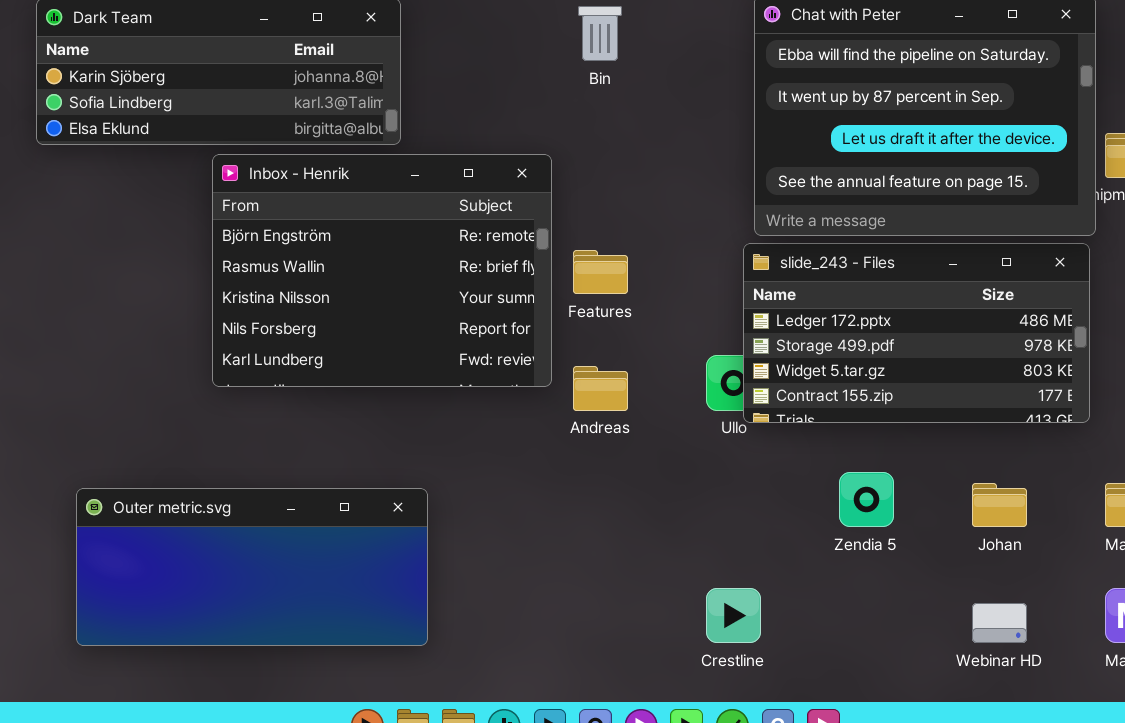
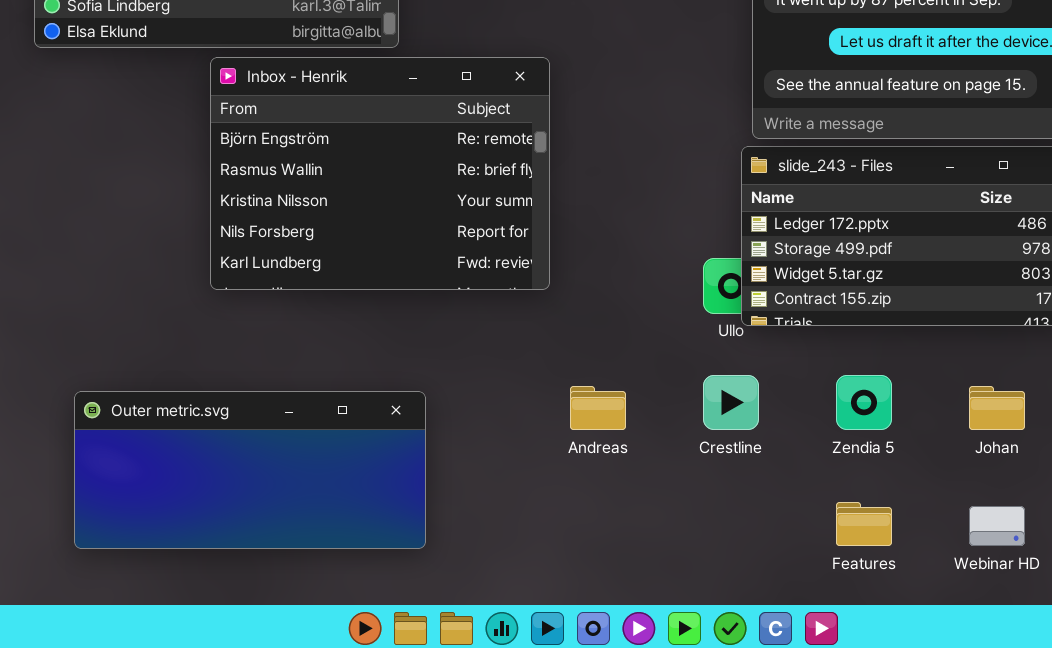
Features: [573,250,628,294] -> [836,502,892,546], moved
Andreas: [573,366,628,411] -> [570,386,626,430], moved
Crestline: [706,588,761,643] -> [703,375,759,430], moved

